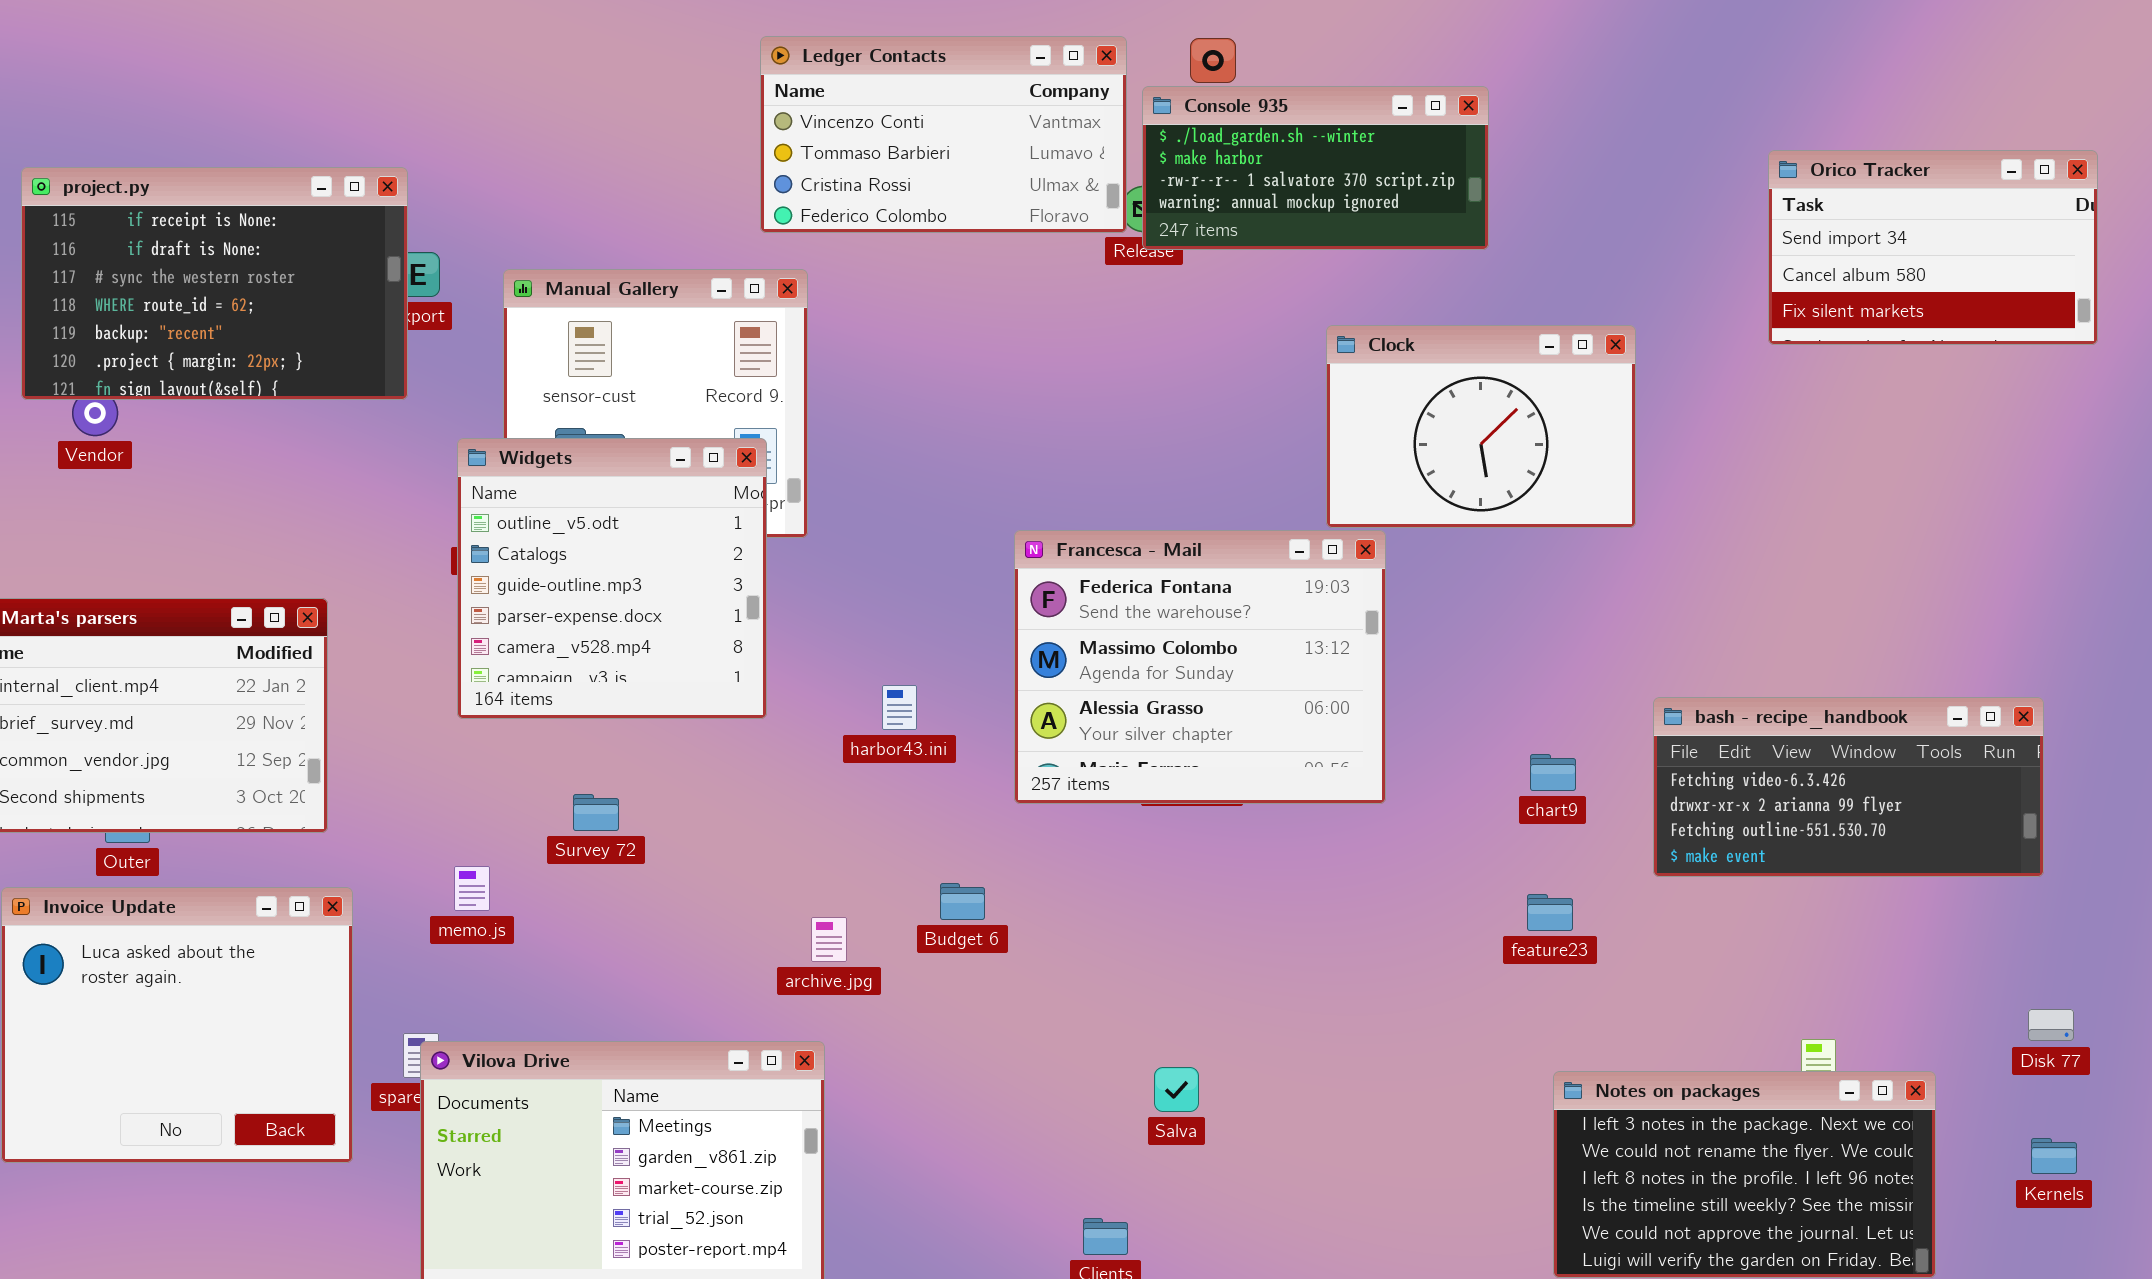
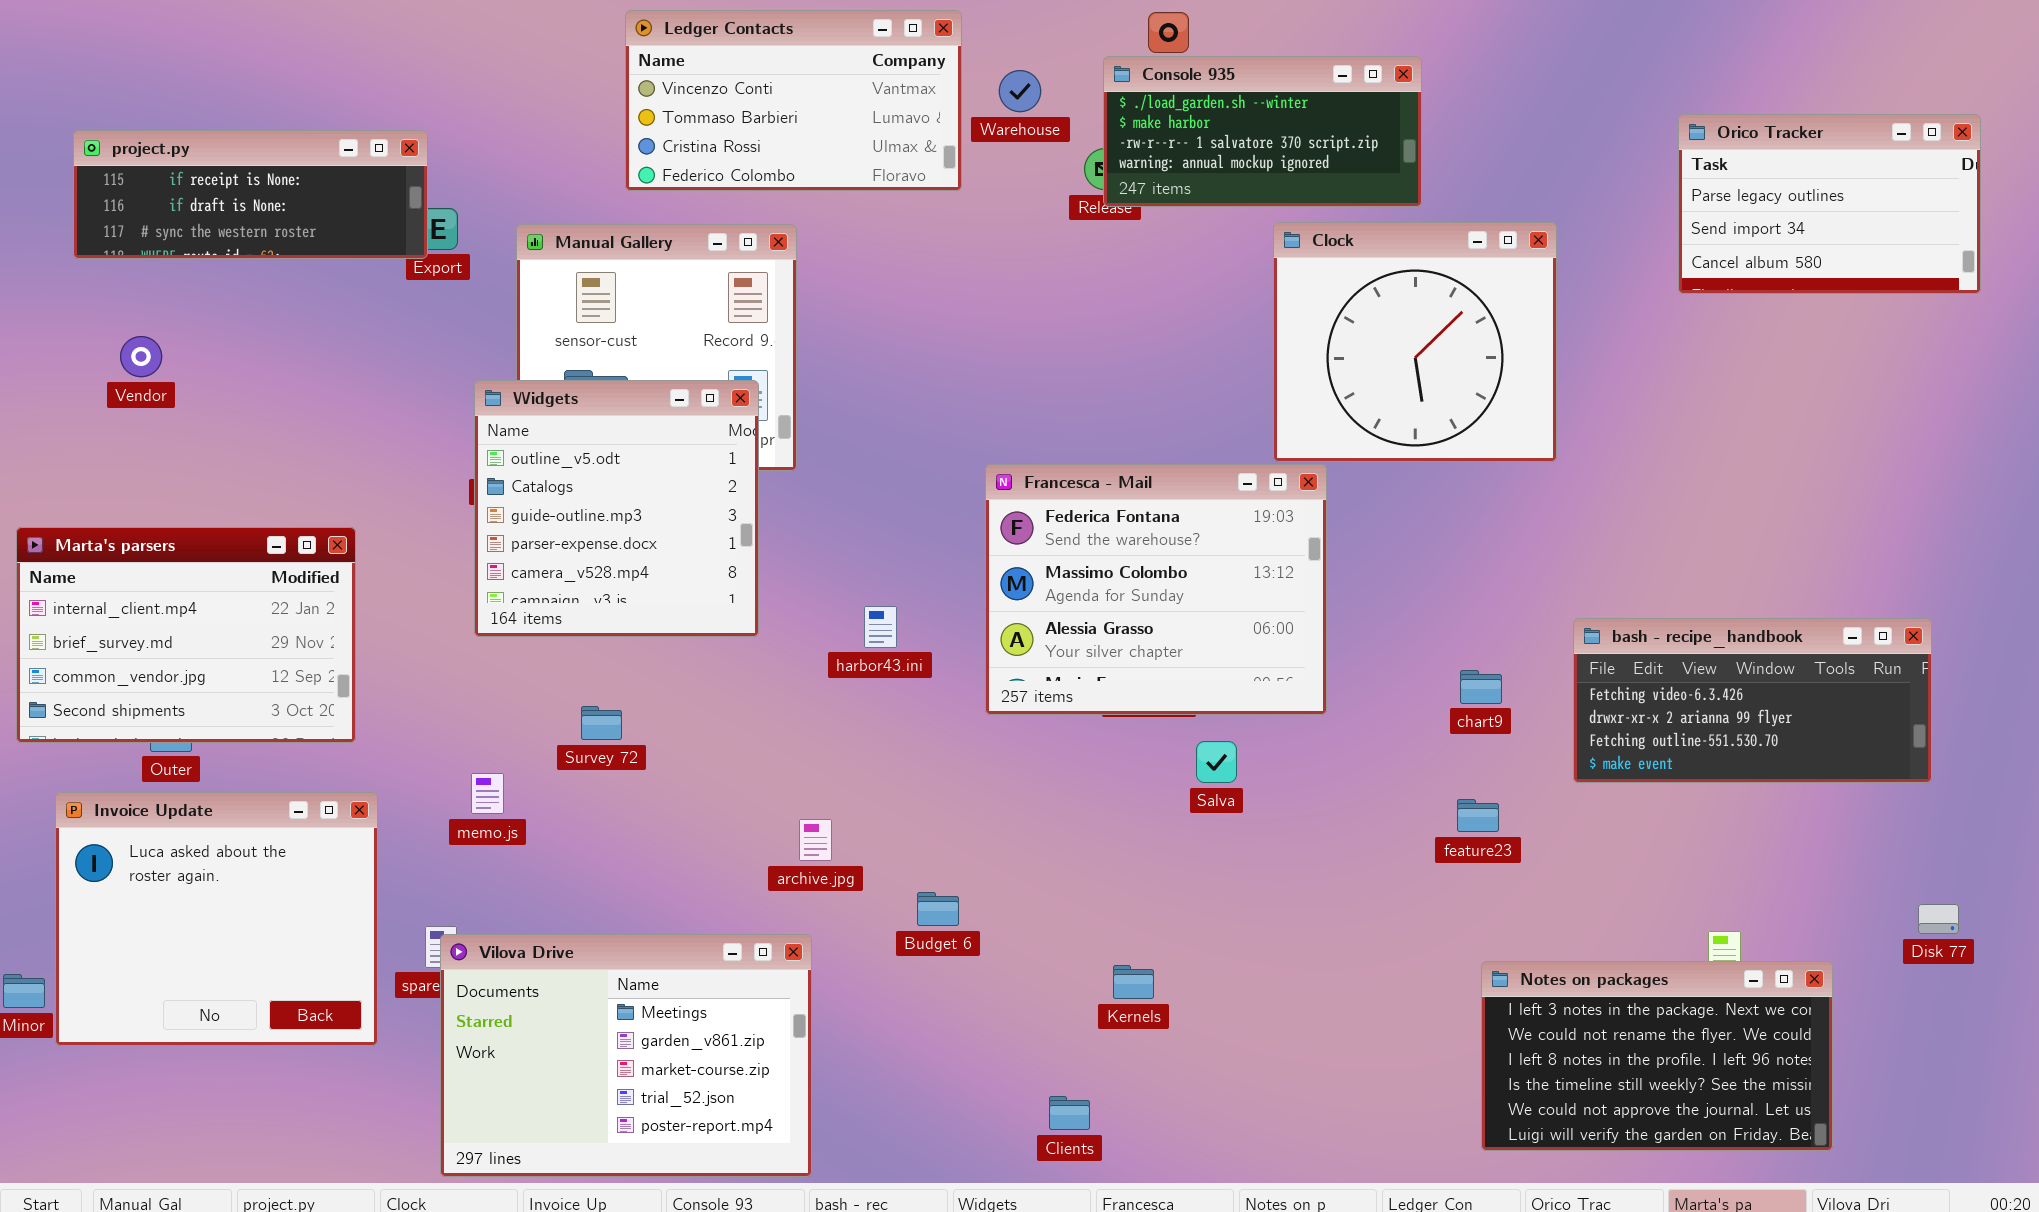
Ledger Contacts: [760,36,1127,233] -> [625,10,962,191], moved
Orico Tracker: [1768,150,2098,345] -> [1678,114,1981,294], scrolled up 1 row
project.py: [21,167,408,400] -> [73,130,428,259], resized
Clock: [1326,325,1636,528] -> [1273,222,1557,462], resized
Budget 6: [940,883,985,920] -> [917,892,959,926], moved
Salva: [1154,1067,1199,1112] -> [1196,741,1237,783], moved
Kernels: [2031,1138,2077,1174] -> [1113,965,1154,999], moved

